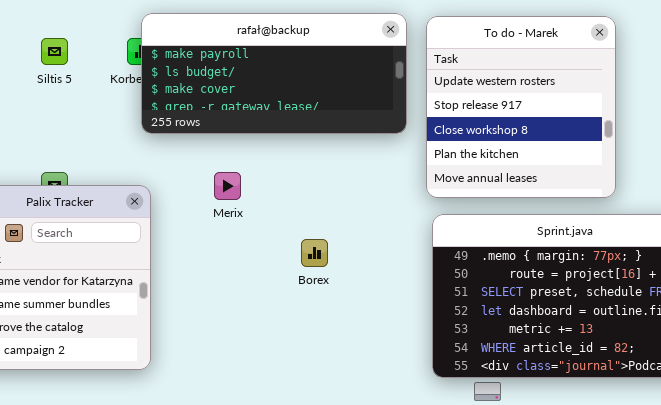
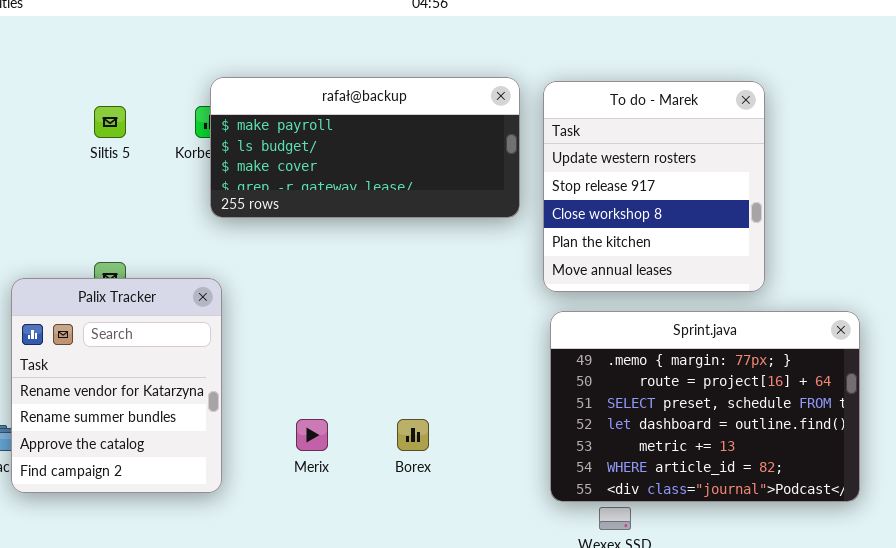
Merix: [214,172,241,200] -> [296,419,328,451], moved
Borex: [301,239,328,267] -> [397,419,429,451], moved

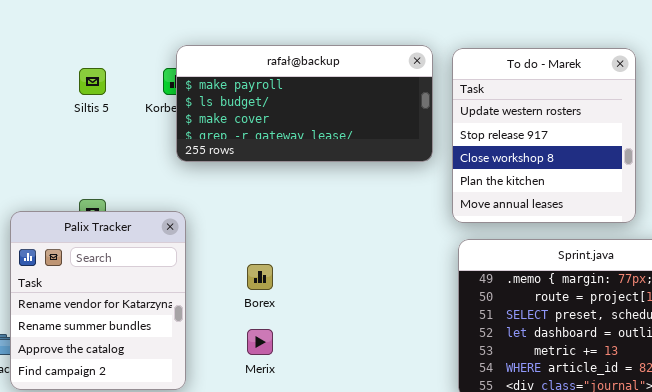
Borex: [397,419,429,451] -> [247,264,273,290], moved

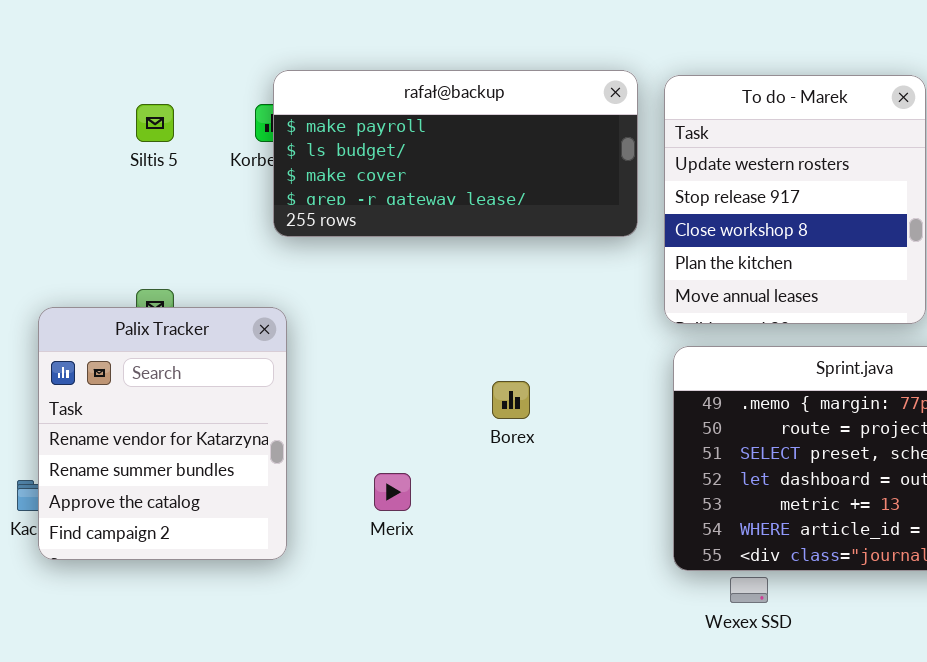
Borex: [247,264,273,290] -> [492,381,530,419], moved

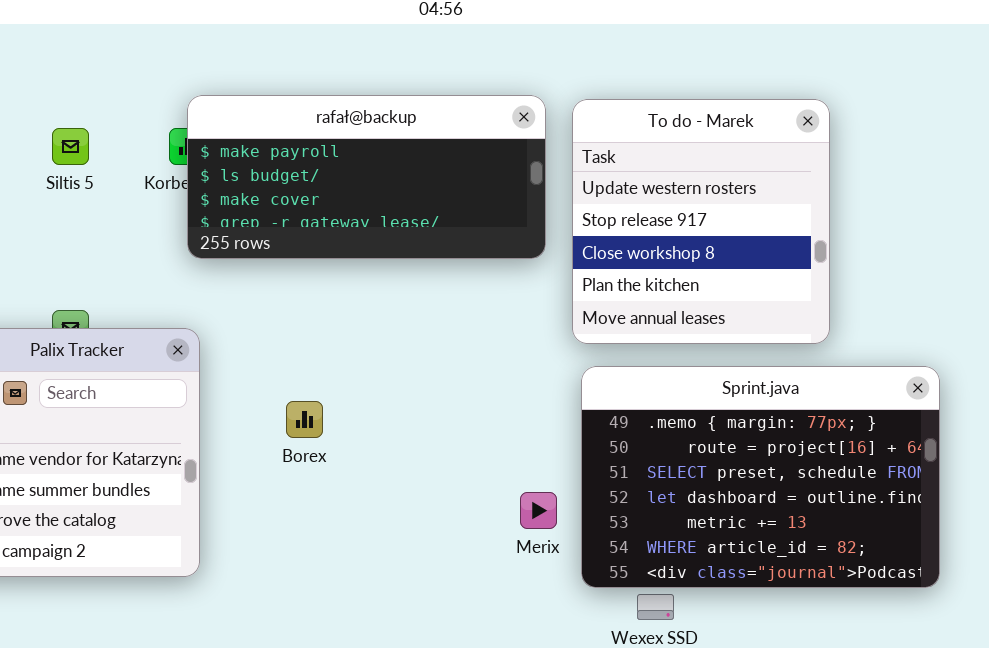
Borex: [492,381,530,419] -> [286,401,323,438], moved
Merix: [374,473,411,511] -> [520,492,557,529], moved

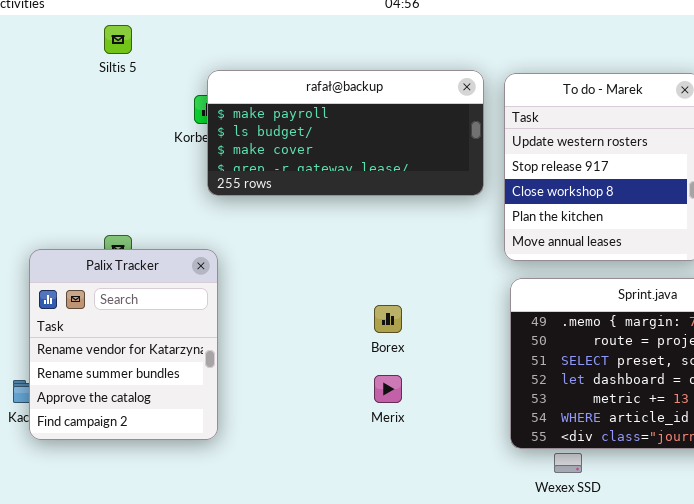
Siltis 5: [52,128,89,165] -> [104,25,132,54], moved
Borex: [286,401,323,438] -> [374,305,402,333], moved
Merix: [520,492,557,529] -> [374,375,402,403], moved

